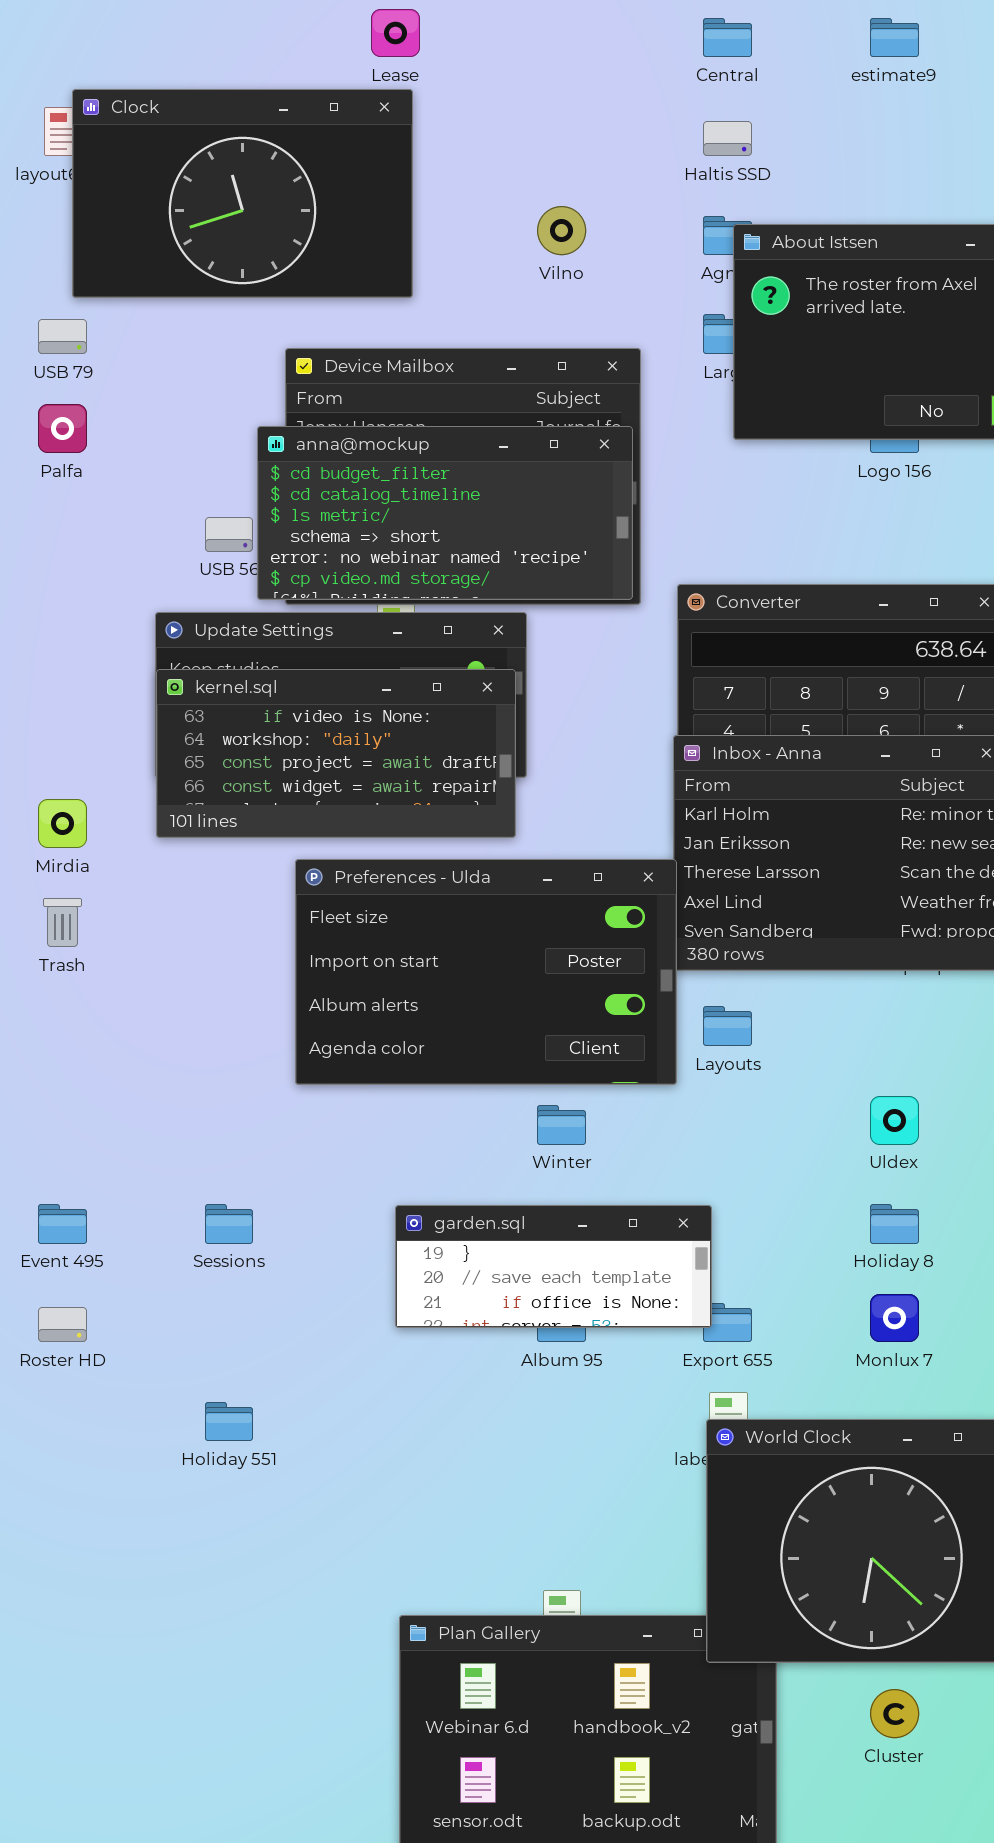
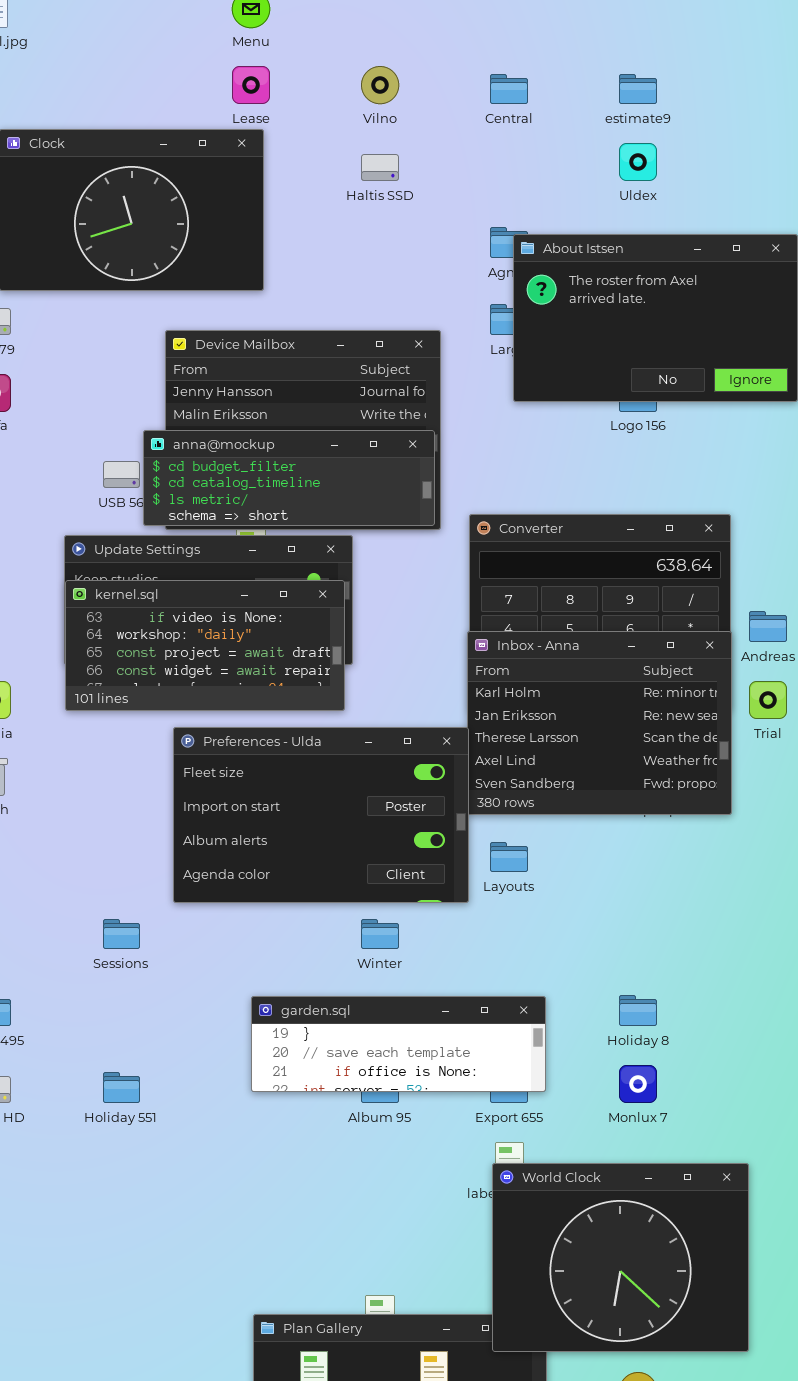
Haltis SSD: [703,121,752,156] -> [361,154,399,181], moved
Vilno: [537,206,586,255] -> [361,66,399,104], moved
anna@mockup: [257,426,633,600] -> [143,430,435,526], resized
Uldex: [870,1096,919,1145] -> [619,143,657,181], moved
Sessions: [205,1204,253,1244] -> [103,919,140,949], moved
garden.sql: [395,1205,712,1328] -> [251,996,546,1092], resized
Holiday 551: [205,1402,253,1441] -> [103,1072,140,1103], moved

